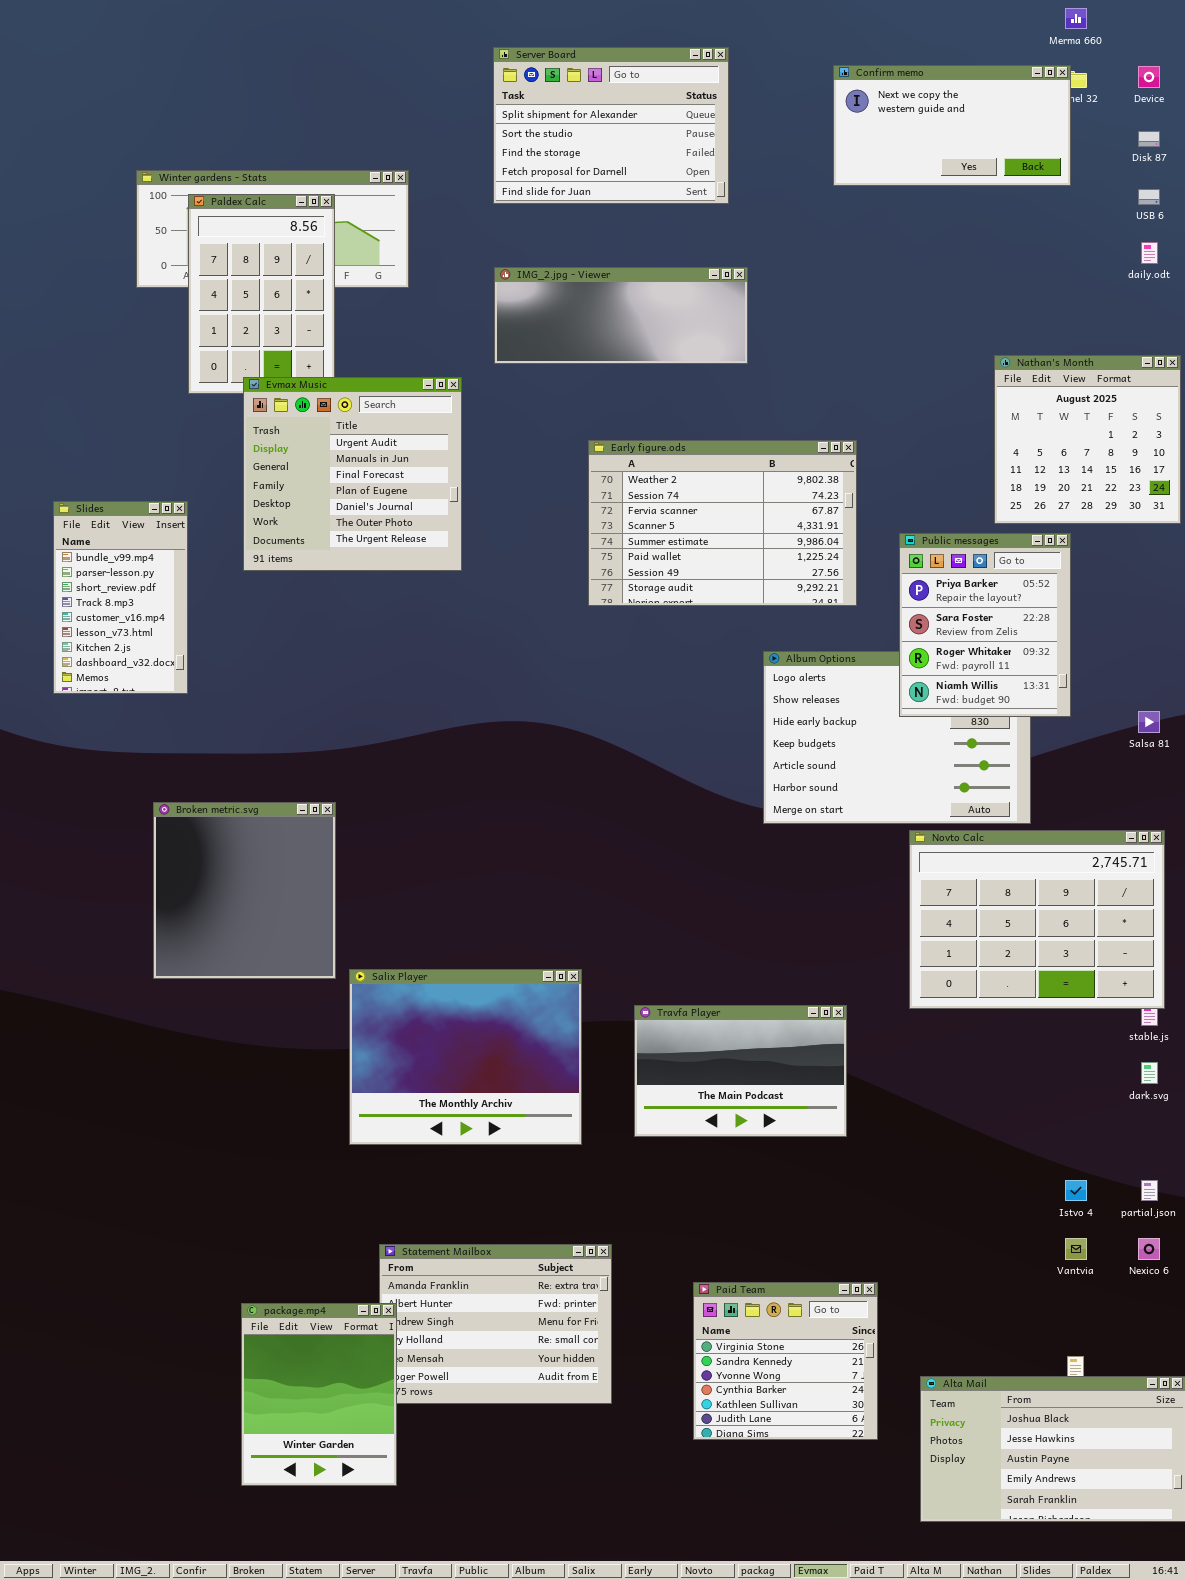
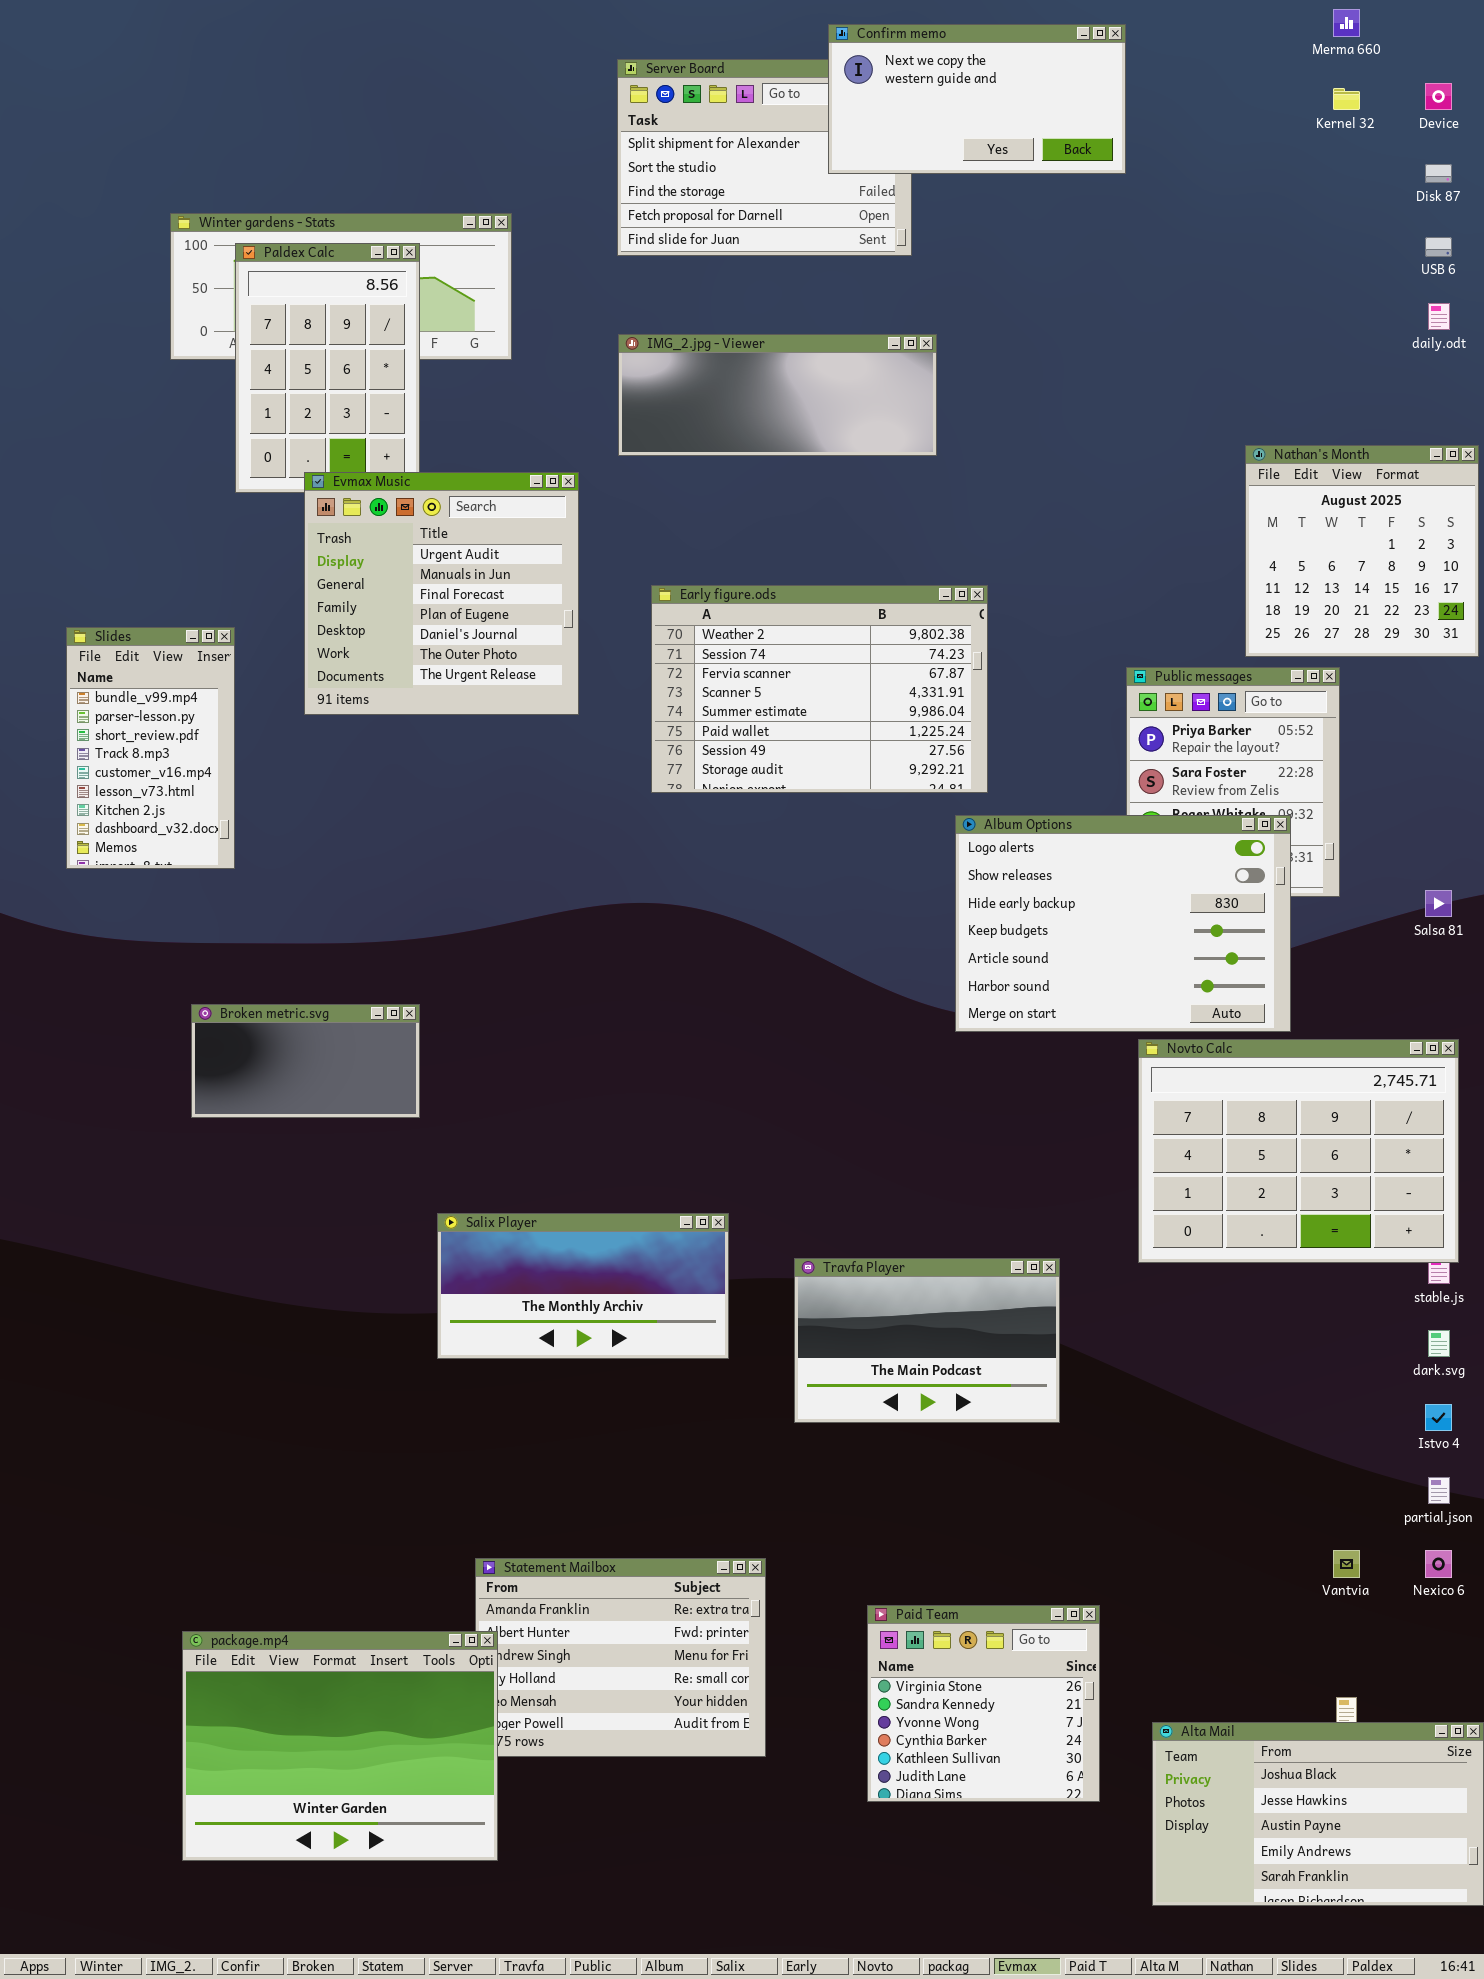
Confirm memo: [833,65,1071,186] -> [828,24,1126,174], moved
Early figure.ods: [588,440,857,606] -> [651,585,988,793], moved
Album Options: [763,651,1031,824] -> [955,815,1291,1032], raised
Broken metric.svg: [153,802,336,979] -> [191,1004,420,1118], resized
Salix Player: [349,969,582,1145] -> [437,1213,729,1359], resized
Istvo 4: [1065,1180,1087,1201] -> [1425,1404,1452,1431], moved
package.mp4: [241,1303,397,1486] -> [182,1631,498,1861], resized

